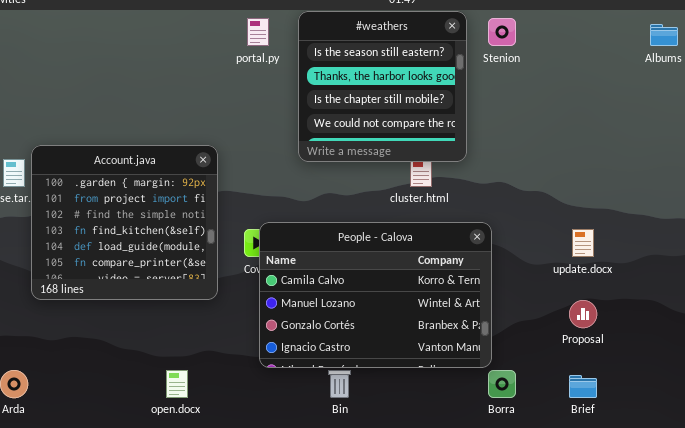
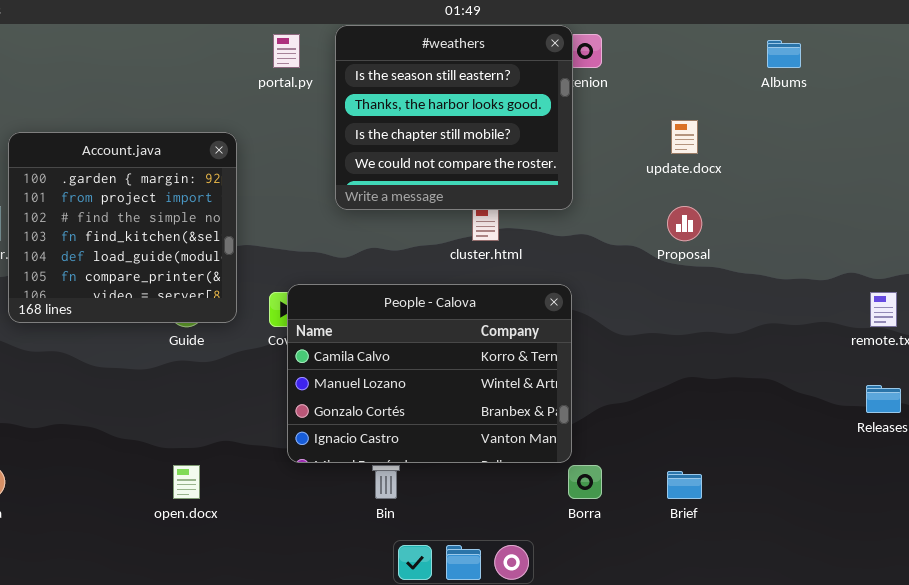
#weathers: [298,11,467,162] -> [335,25,573,210], resized
Account.java: [31,145,218,300] -> [8,132,237,323], moved
update.docx: [572,229,594,257] -> [671,120,698,154], moved
Proposal: [569,300,597,328] -> [667,206,702,241], moved

